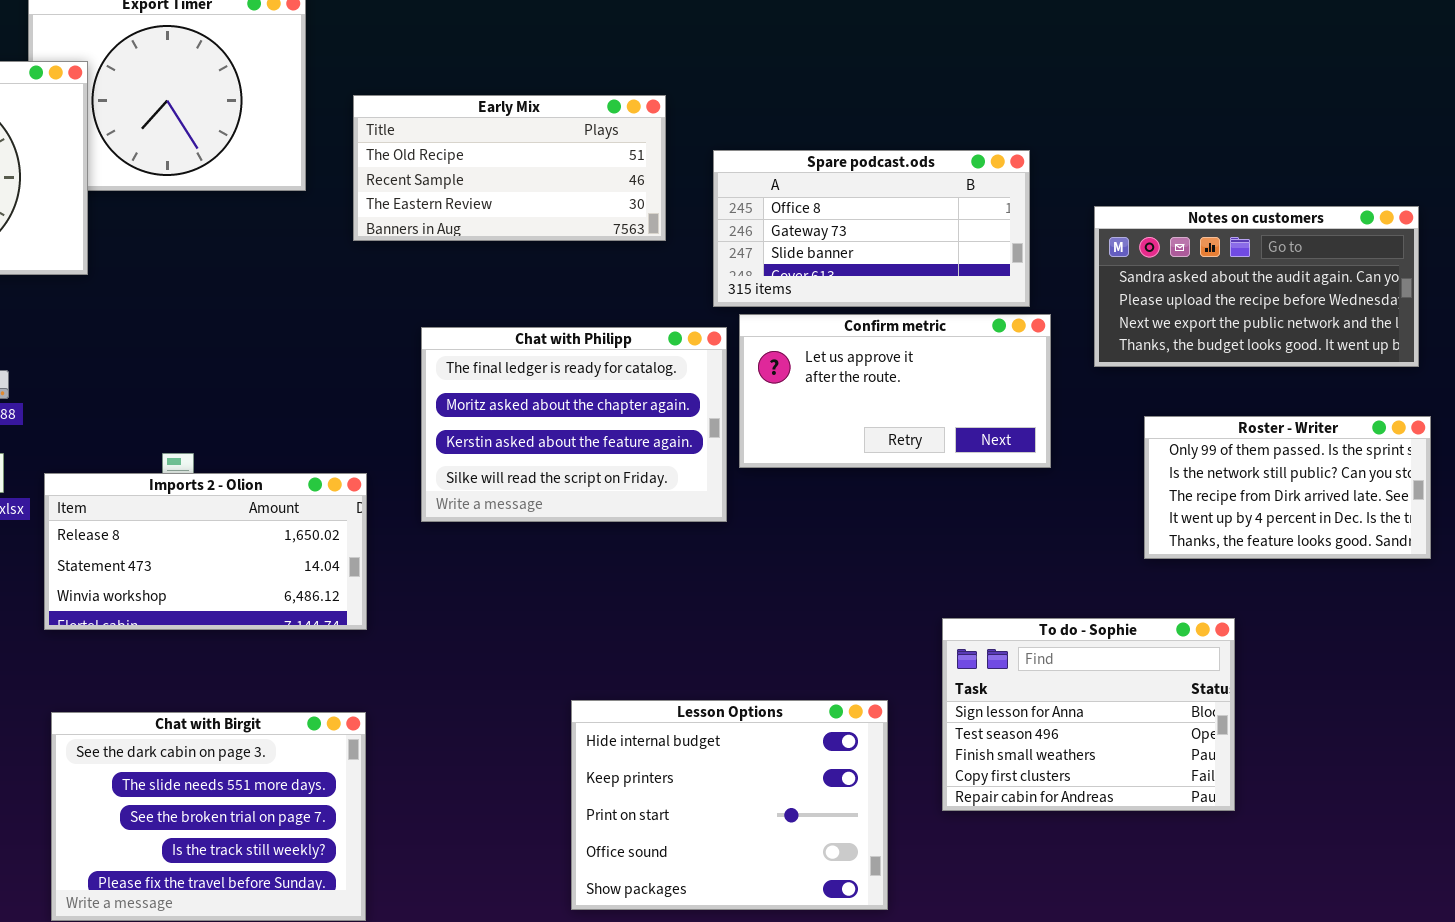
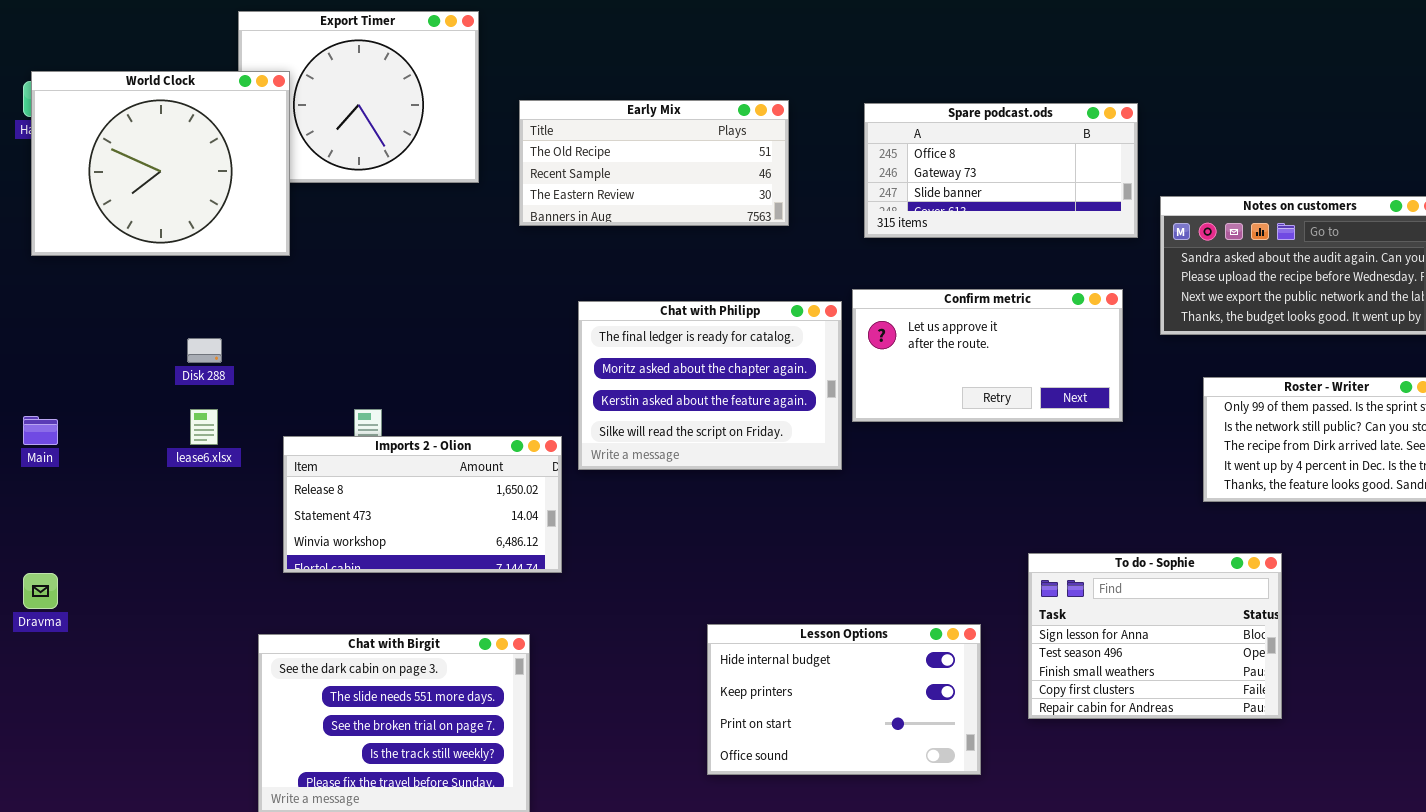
Spare podcast.ods: [713,150,1030,307] -> [864,103,1138,238], moved
Imports 2 - Olion: [44,473,367,630] -> [283,436,562,573], moved
Lesson Options: [571,700,888,910] -> [707,624,981,775], resized

